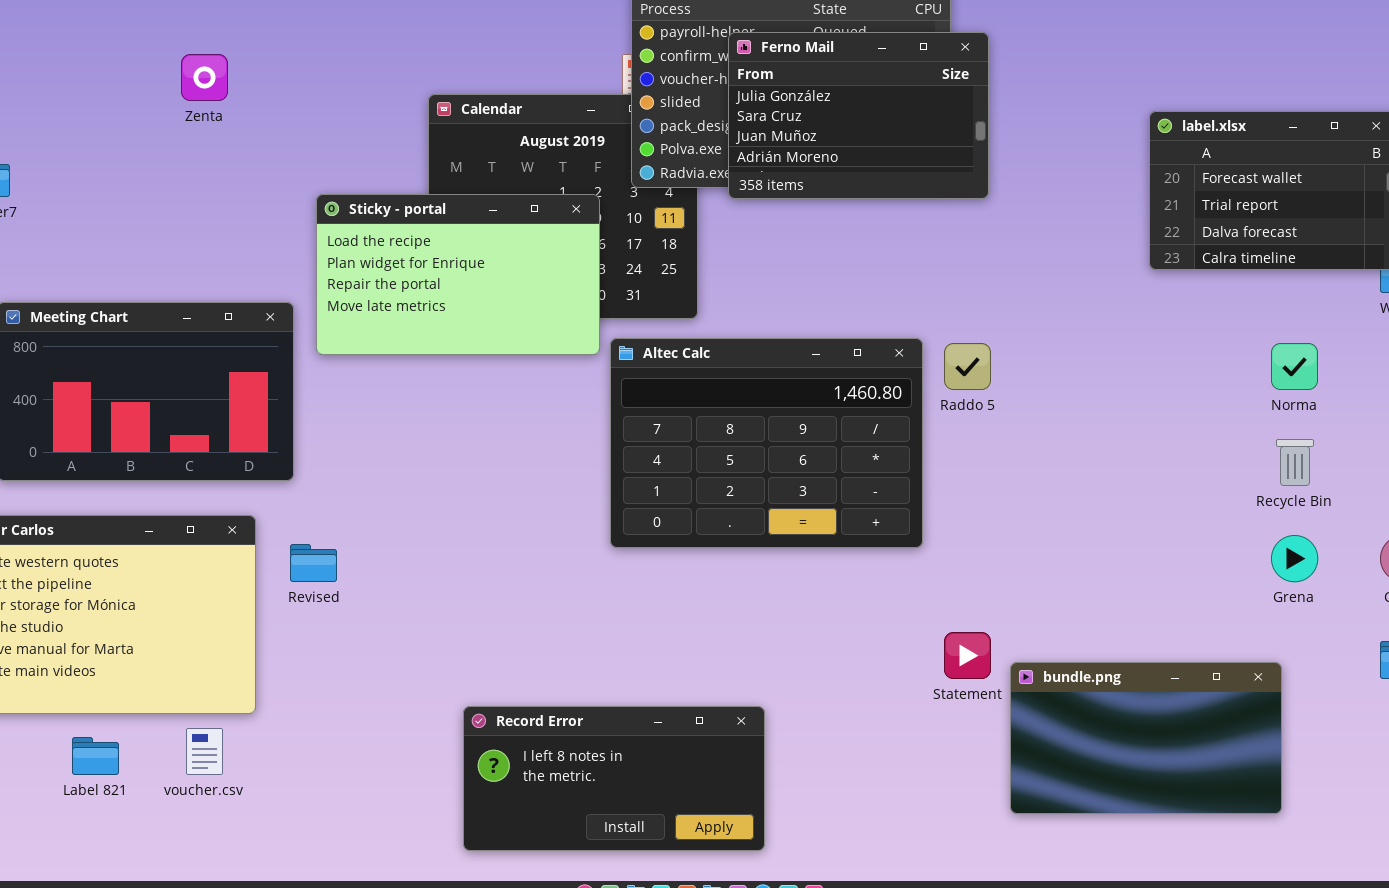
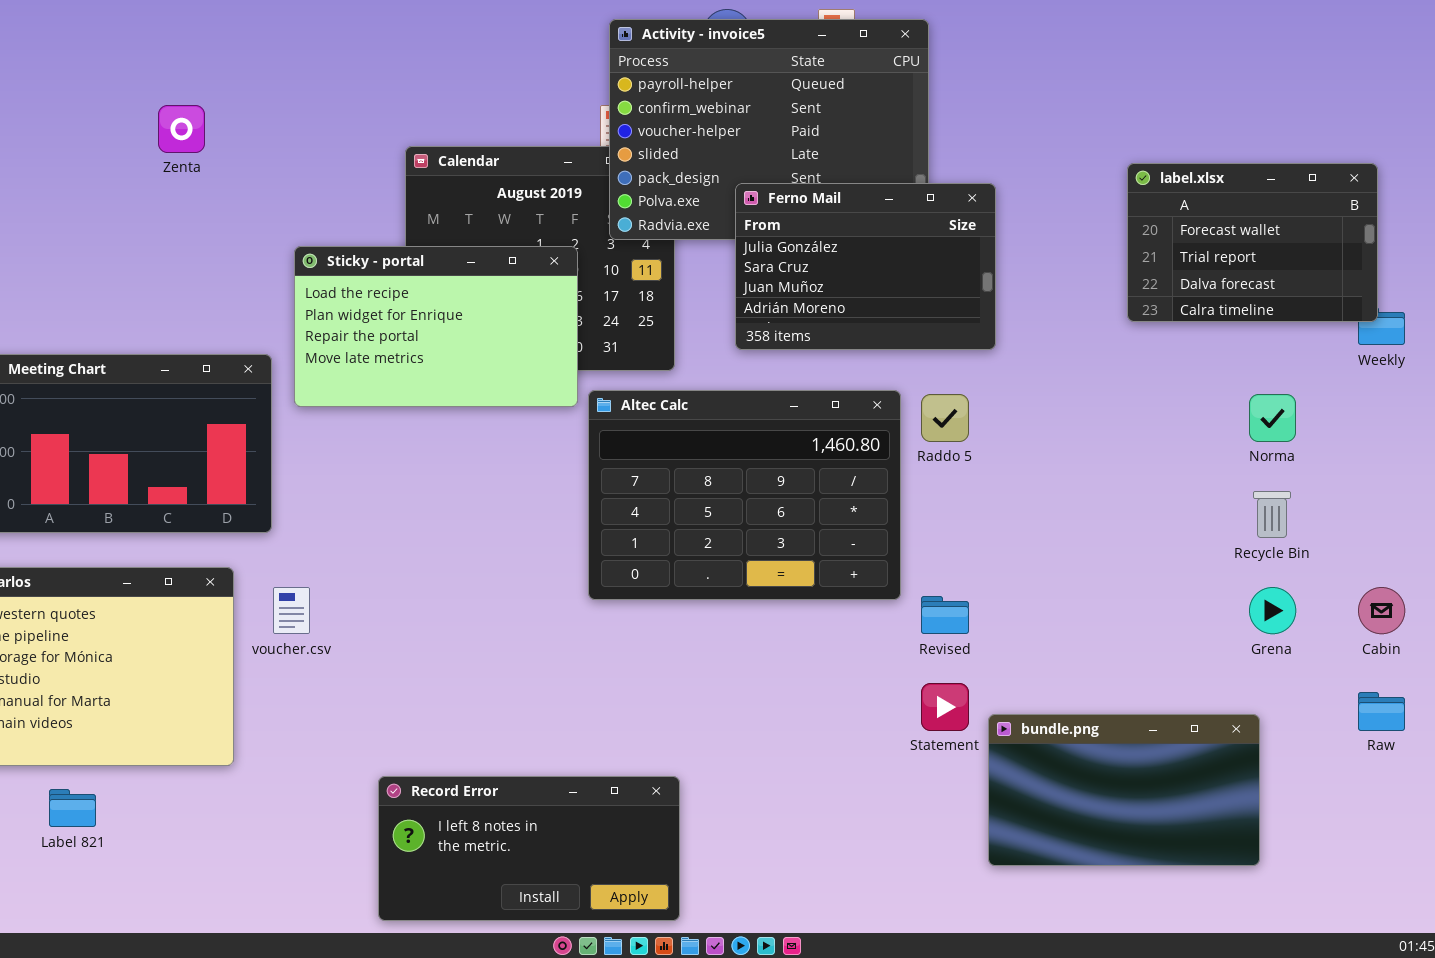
Ferno Mail: [728,32,989,199] -> [735,183,996,350], moved
Revised: [290,544,337,582] -> [921,596,969,634], moved
Record Error: [463,706,765,851] -> [378,776,680,921], moved
voucher.csv: [186,728,223,775] -> [273,587,310,634], moved

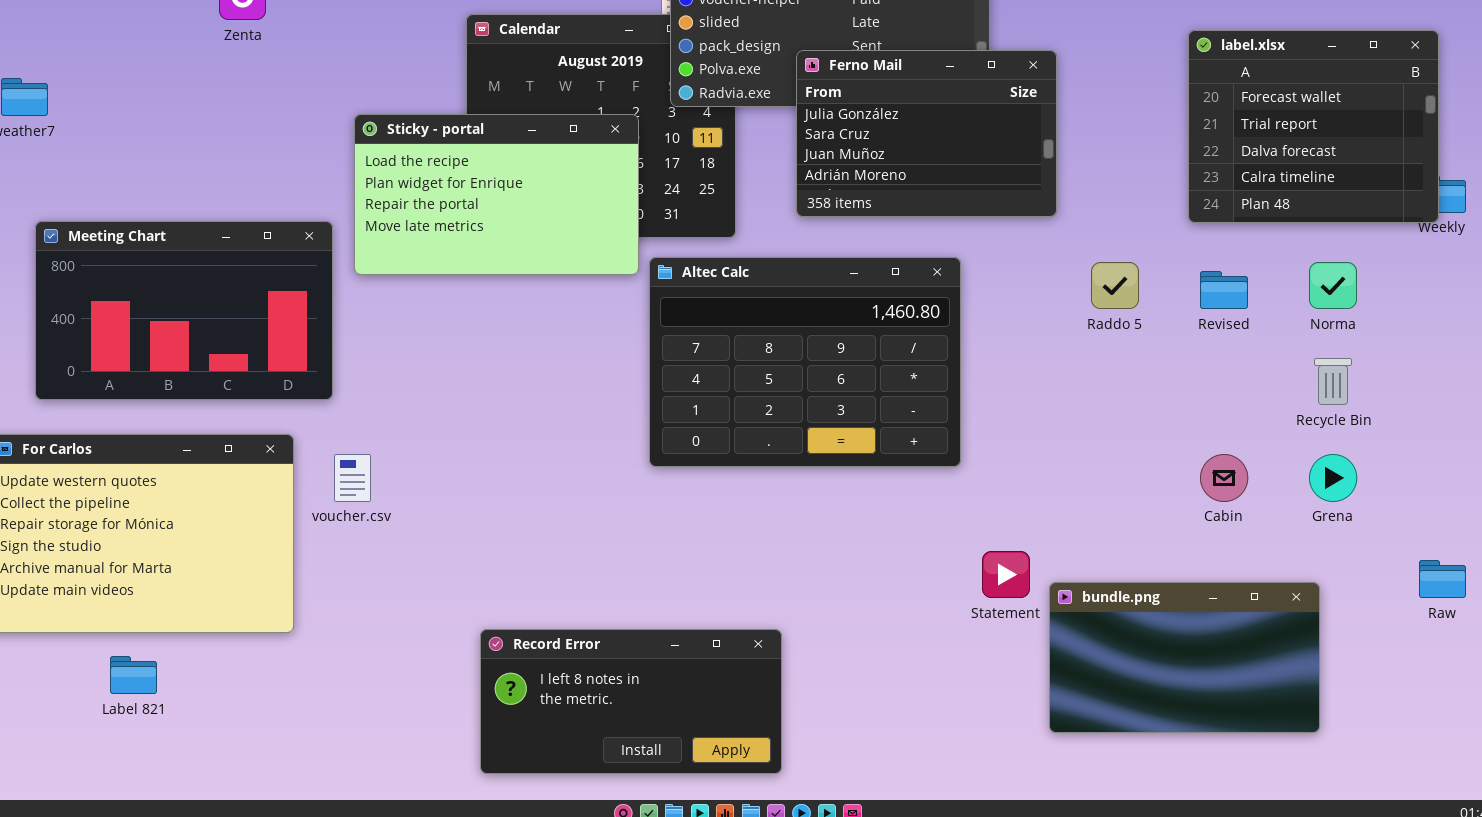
label.xlsx: [1127,163,1378,322] -> [1188,30,1439,223], resized
Raddo 5: [921,394,969,442] -> [1091,262,1139,309], moved
Cabin: [1358,587,1405,634] -> [1200,454,1248,502], moved
Revised: [921,596,969,634] -> [1200,271,1248,309], moved
Record Error: [378,776,680,921] -> [480,629,782,774], moved

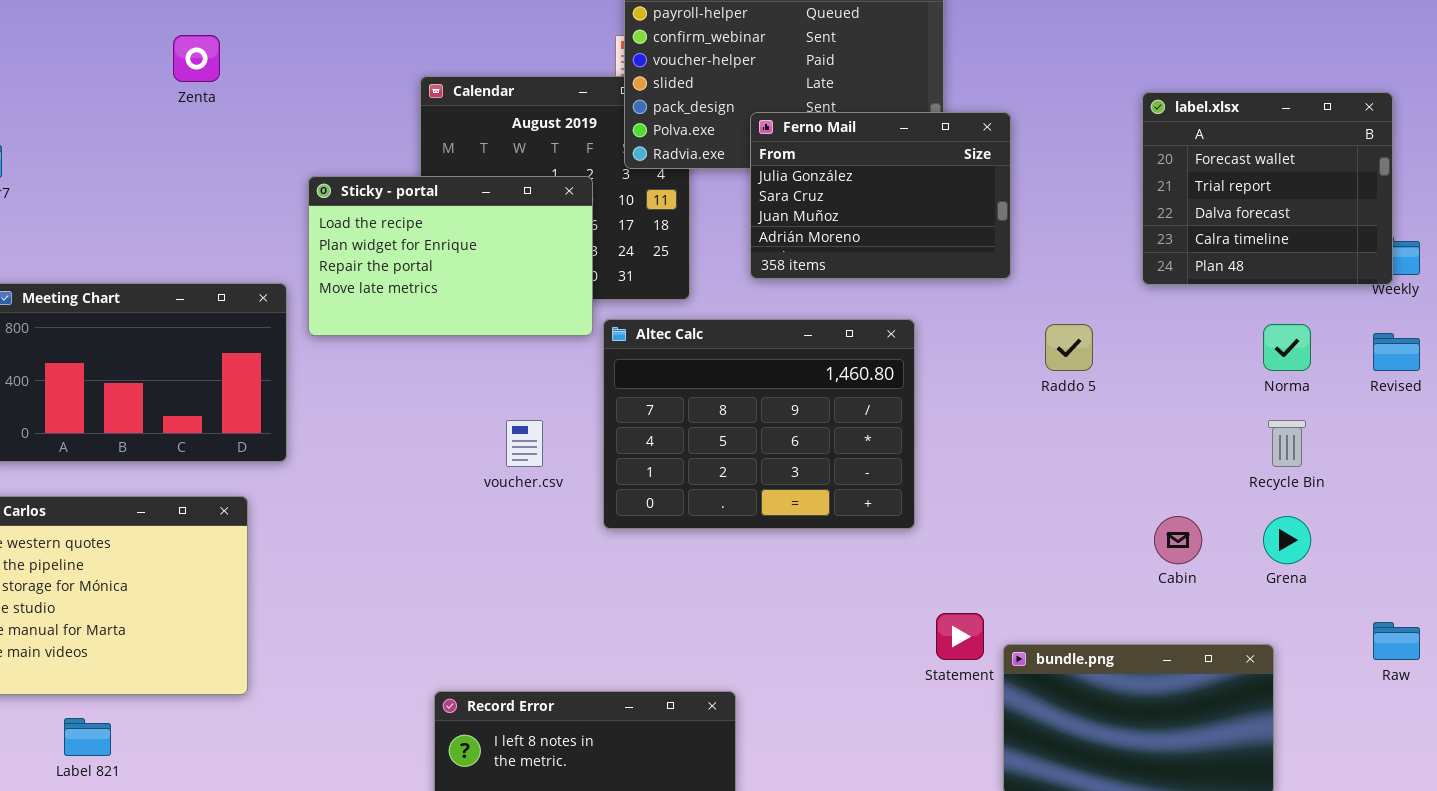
Revised: [1200,271,1248,309] -> [1373,333,1420,371], moved
voucher.csv: [334,454,371,502] -> [506,420,543,467], moved

